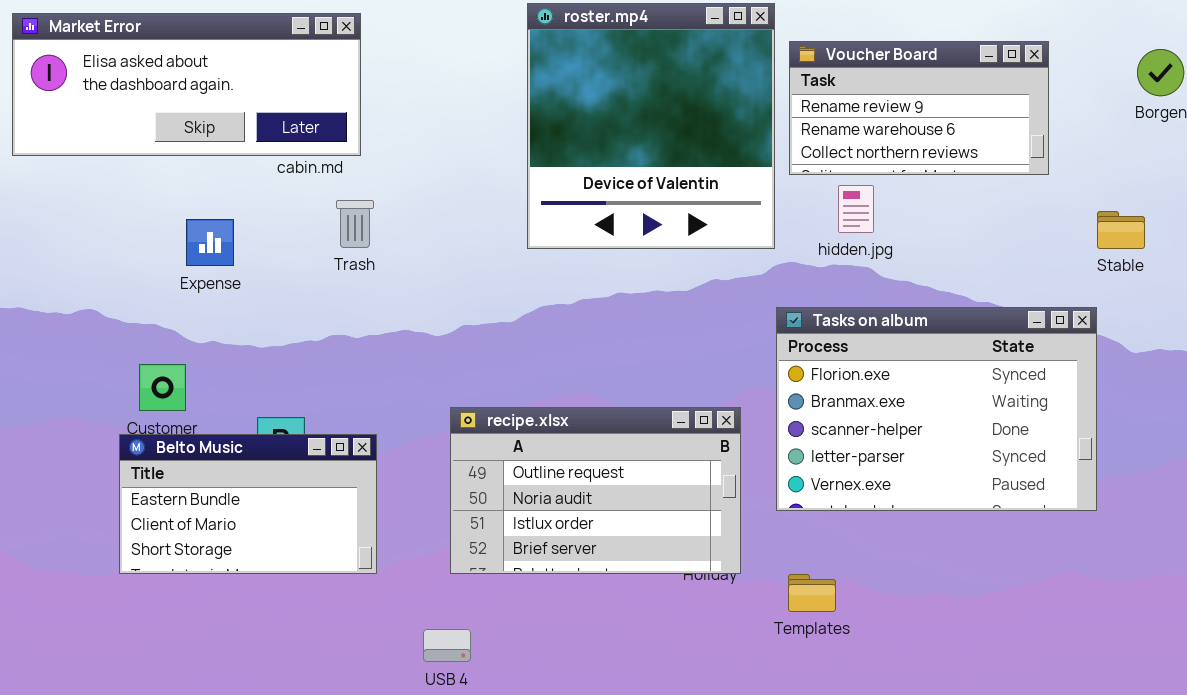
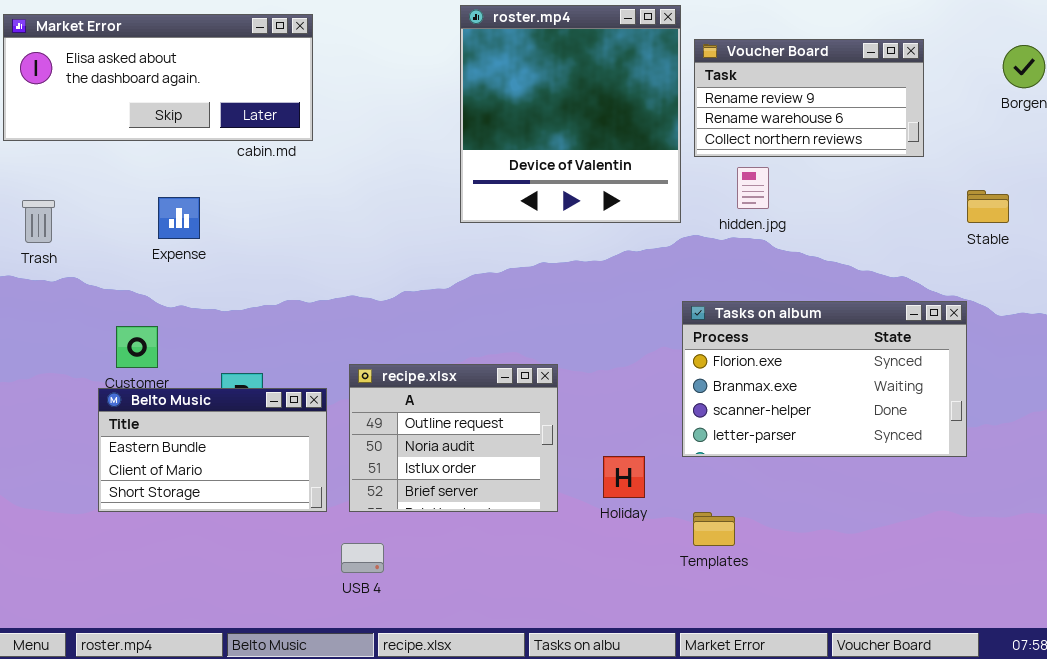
Trash: [336,200,374,248] -> [22,200,55,243], moved
Tasks on album: [776,307,1097,511] -> [682,301,967,457], resized
recipe.xlsx: [450,407,741,574] -> [349,364,558,512], moved, resized
USB 4: [423,629,471,662] -> [341,543,384,573], moved

